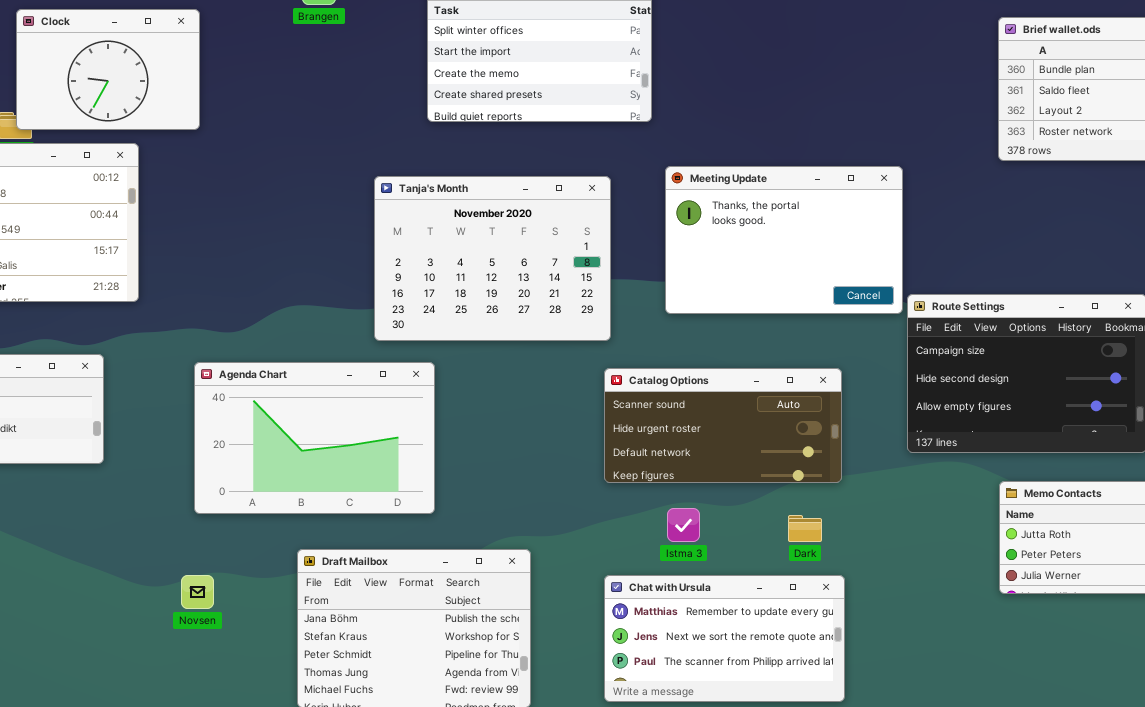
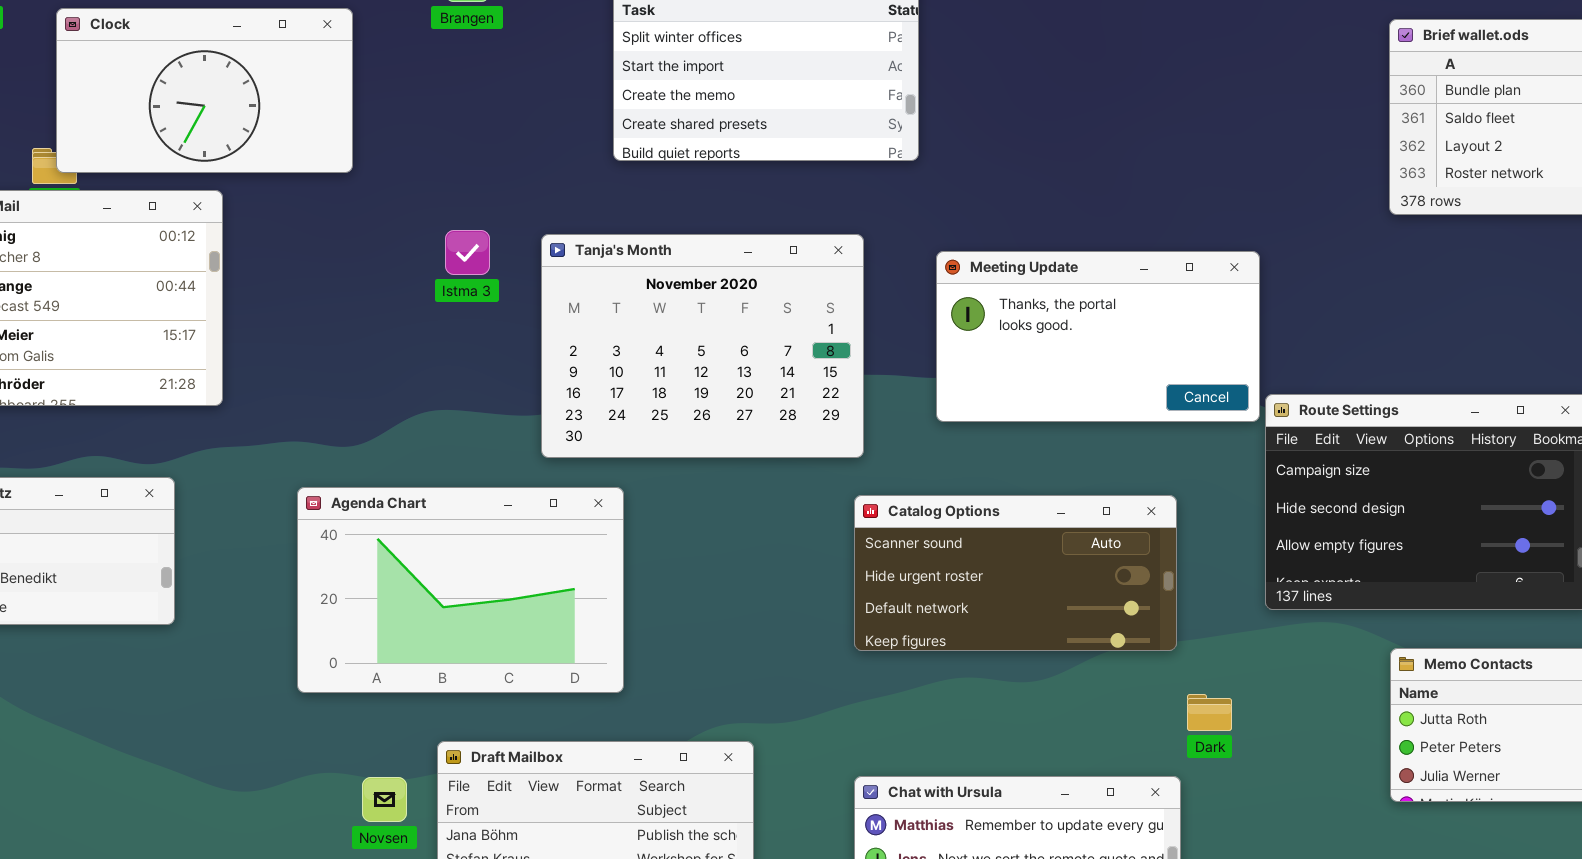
Clock: [16,9,200,130] -> [56,8,353,173], resized
Meeting Update: [665,166,903,314] -> [936,251,1260,422], resized
Istma 3: [667,508,700,542] -> [445,230,490,275], moved
Dark: [788,515,822,542] -> [1187,694,1232,731], moved
Novsen: [181,575,214,609] -> [362,777,407,822], moved

